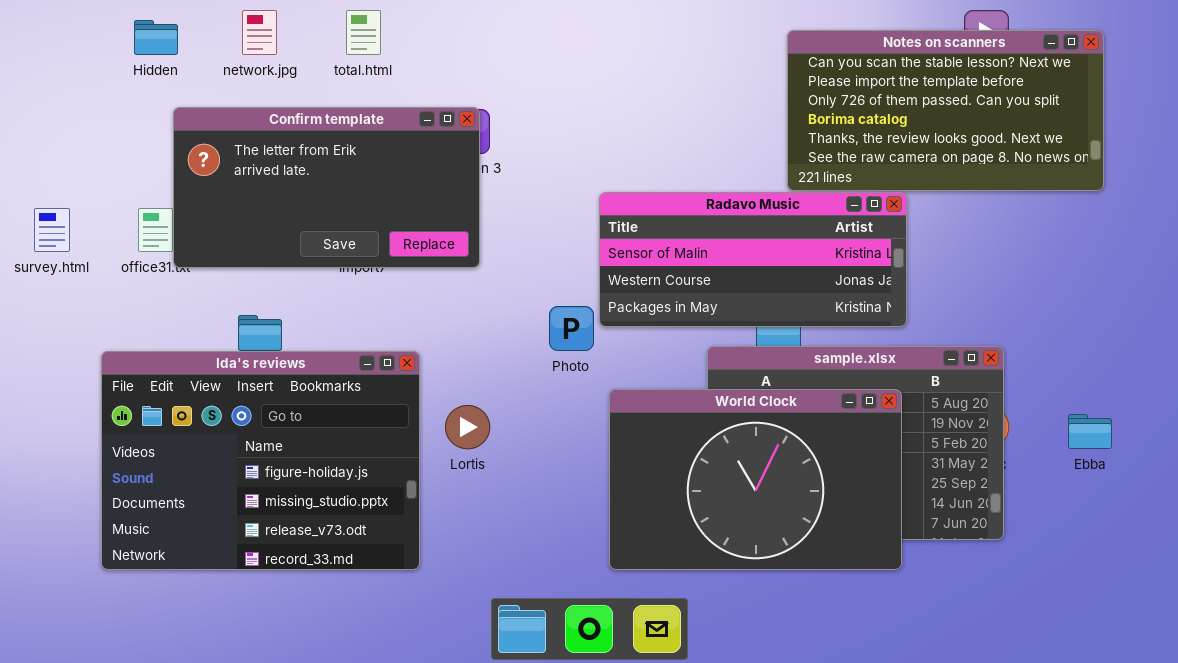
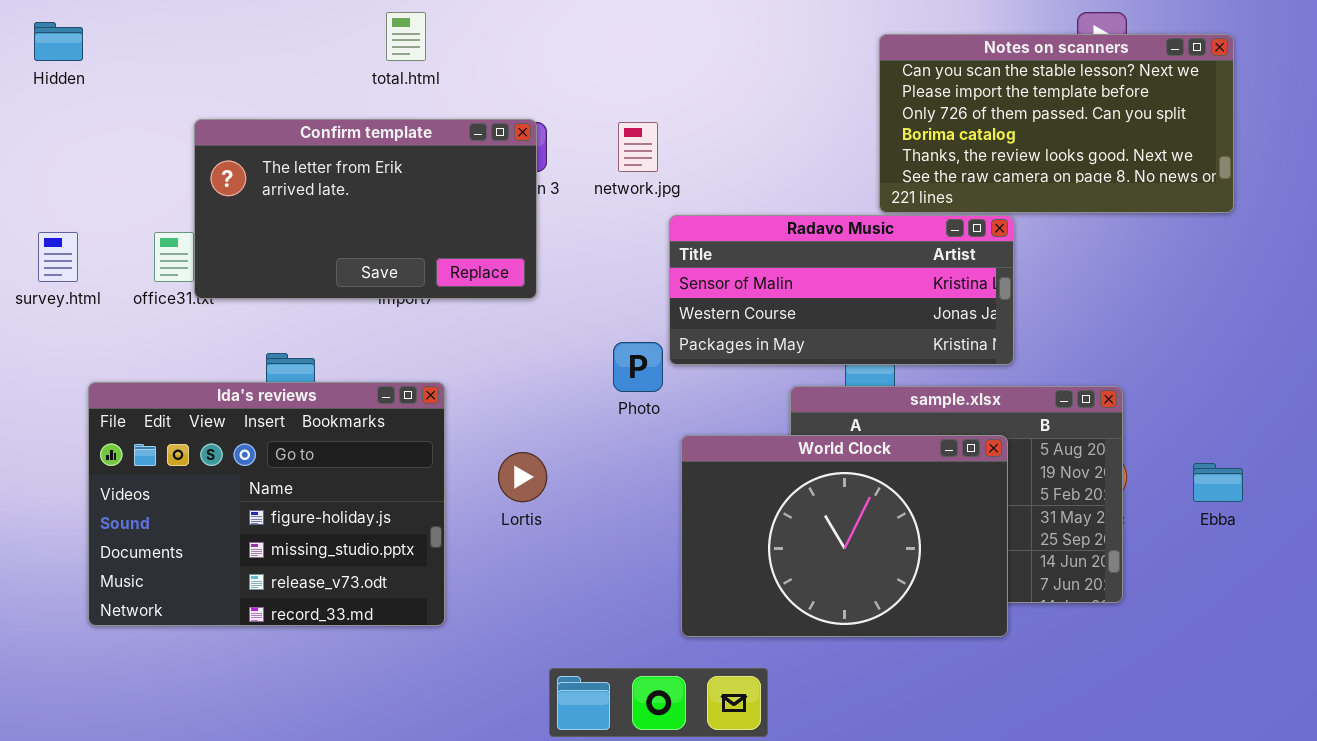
network.jpg: [242,10,277,55] -> [618,122,658,172], moved
Hidden: [134,20,178,55] -> [34,22,83,61], moved
Ida's reviews: [101,351,420,570] -> [88,382,445,626], moved

